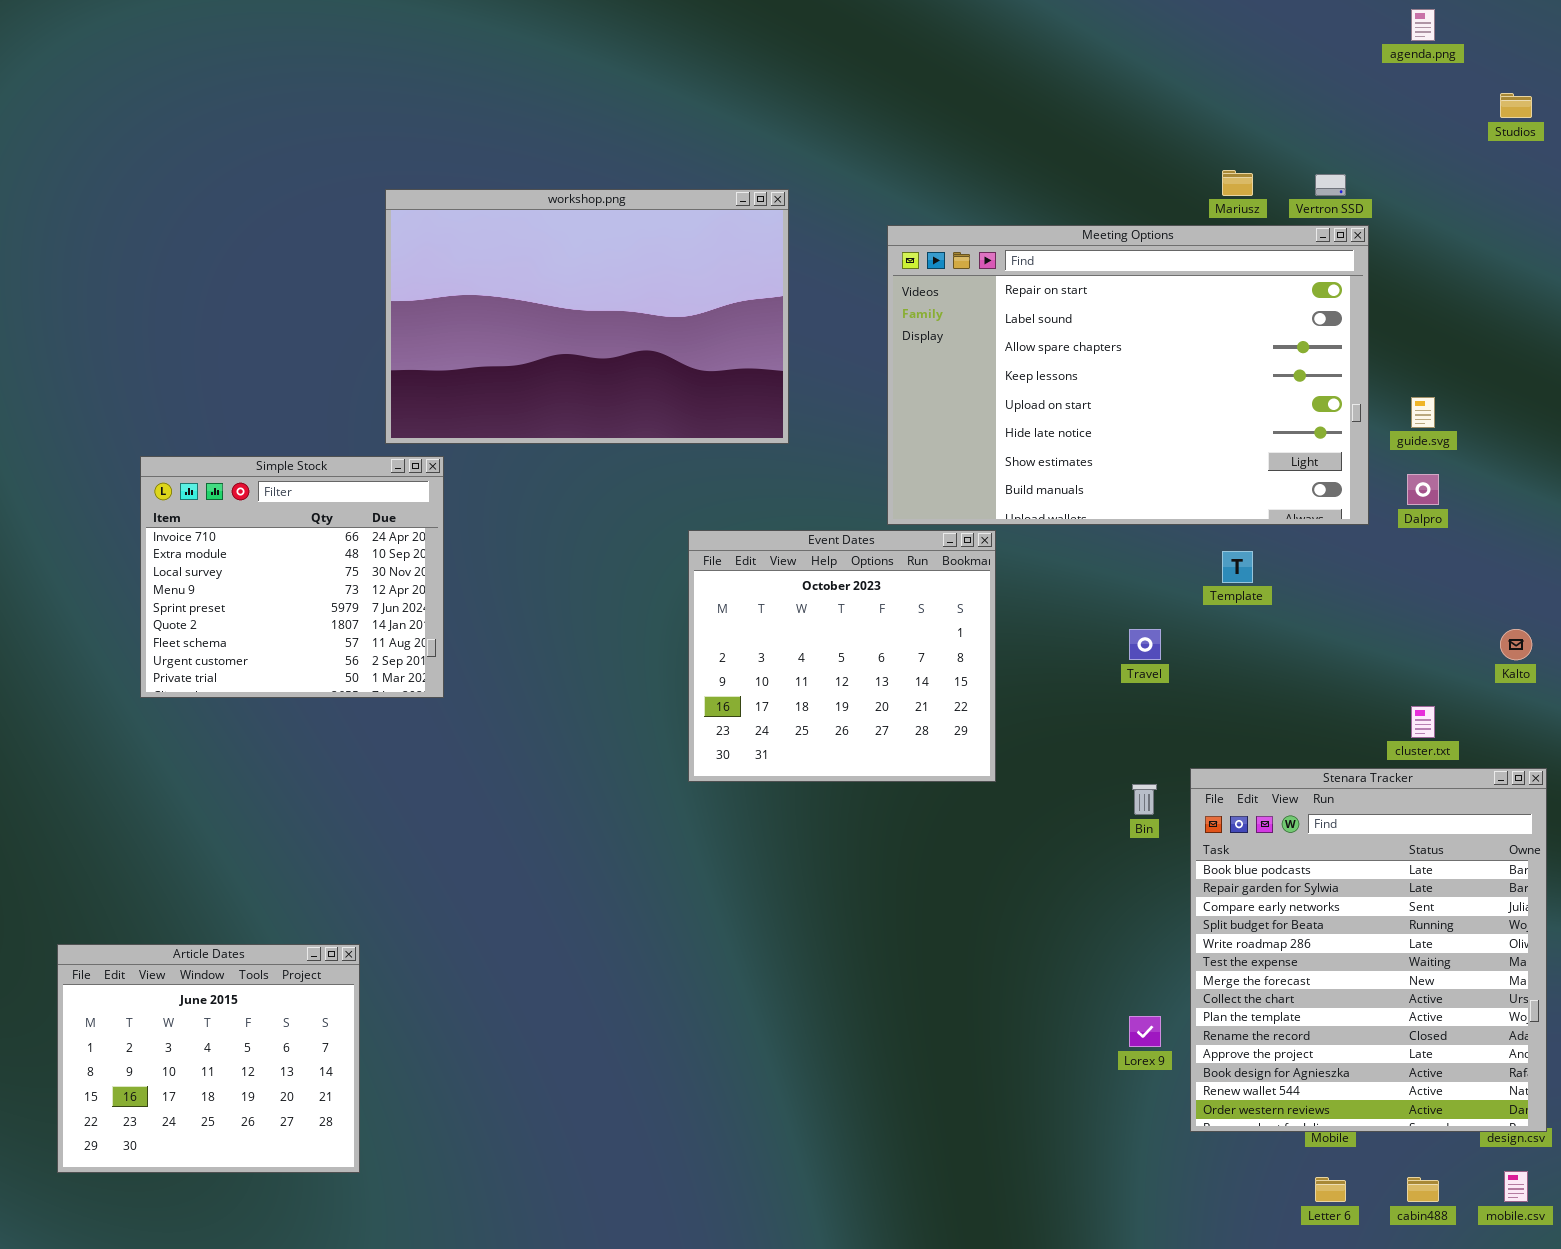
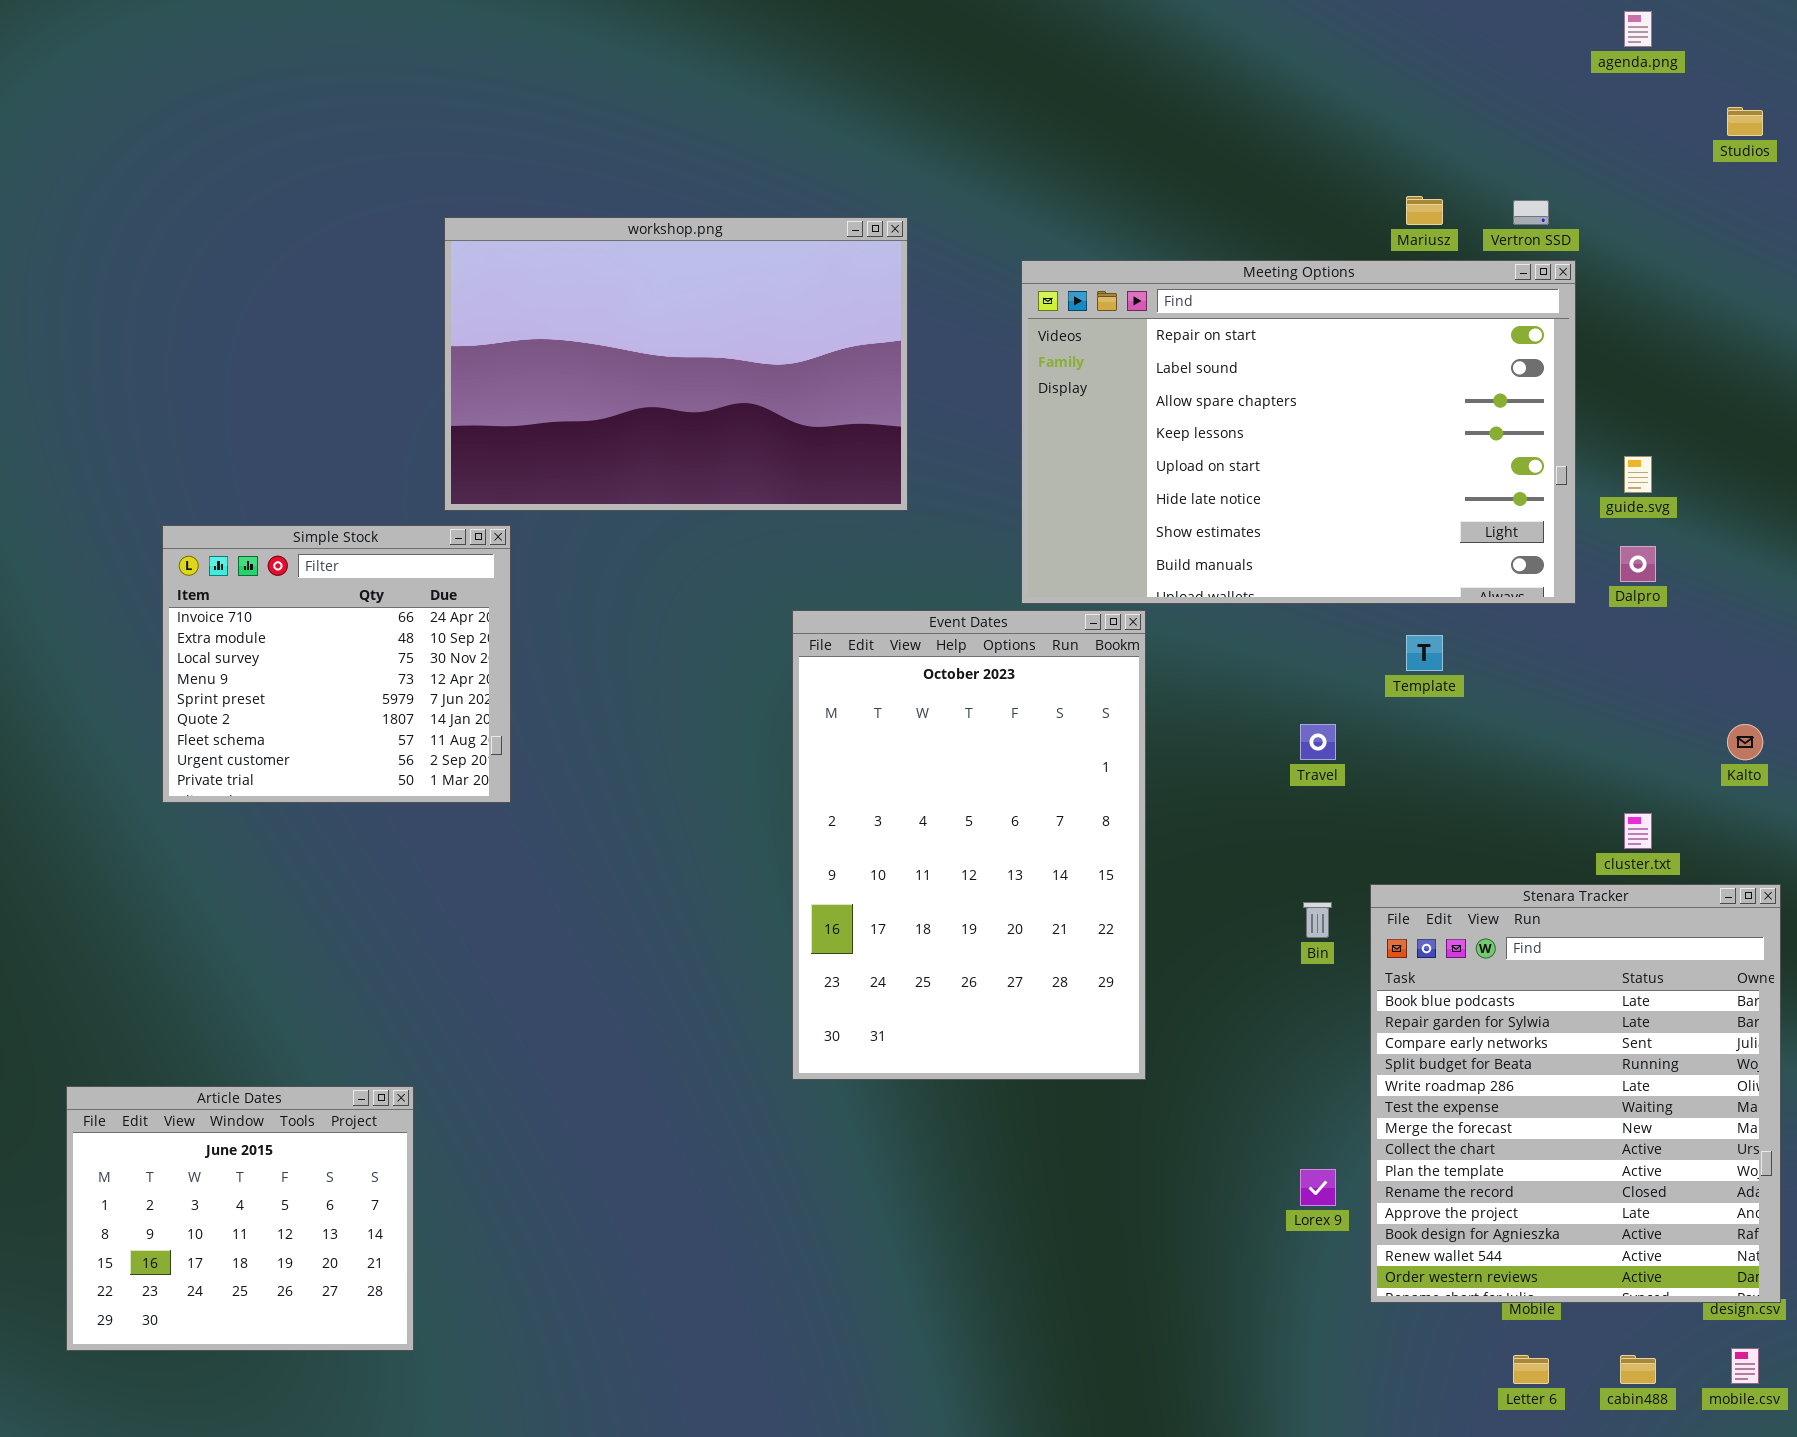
Event Dates: [688,530,996,782] -> [792,610,1146,1080], resized

